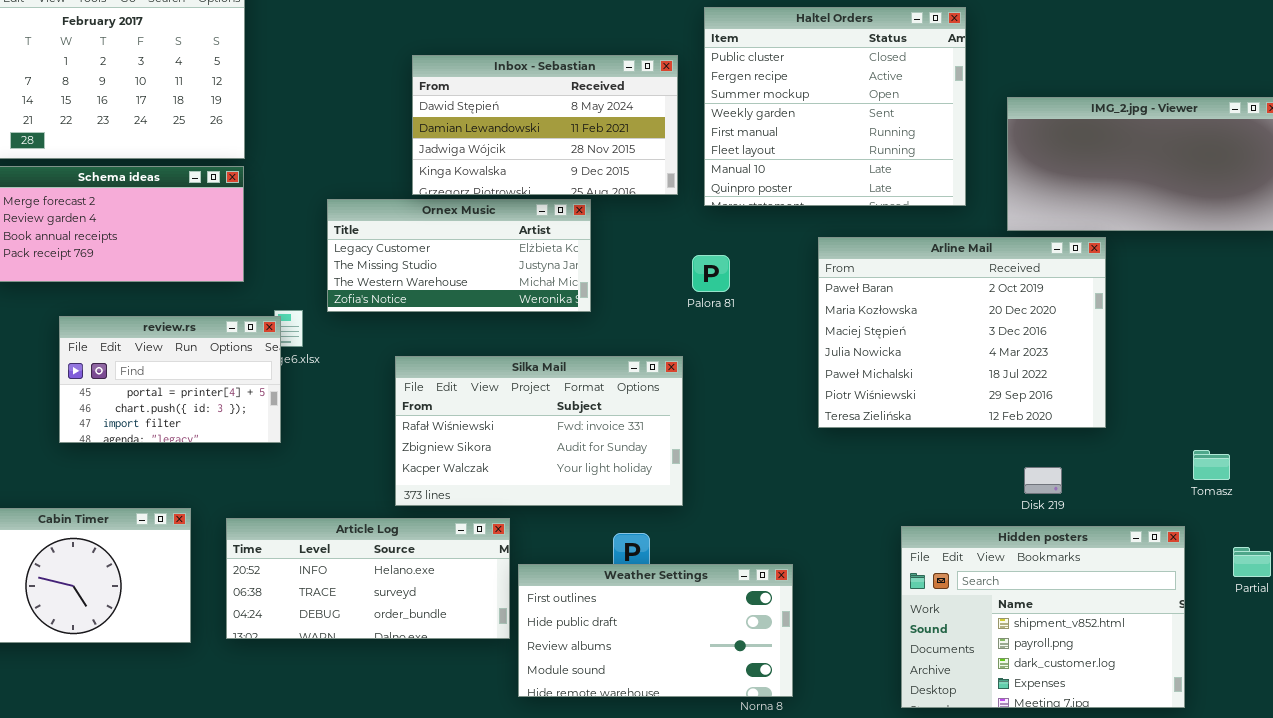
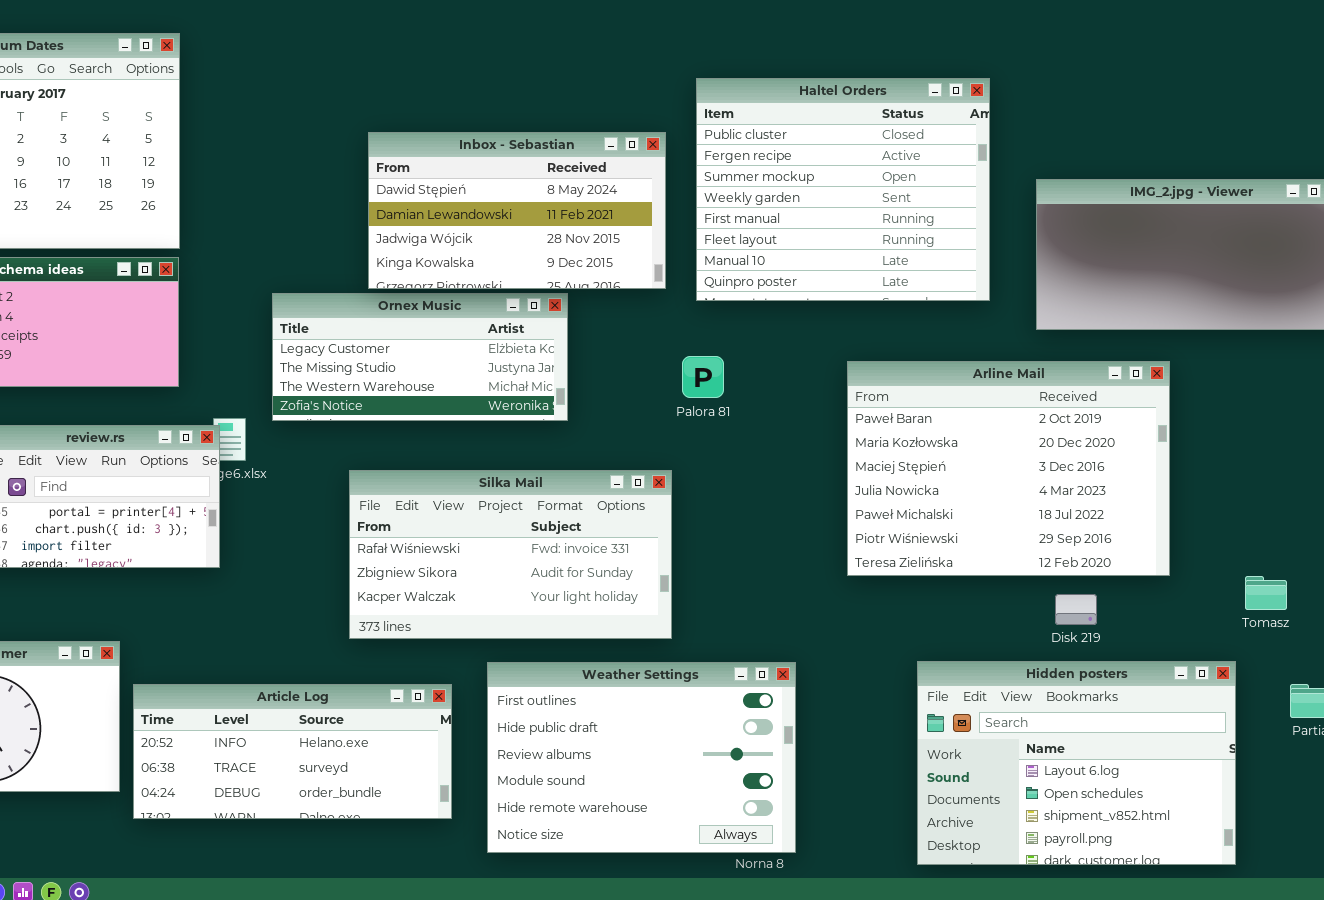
Arline Mail: [818,237,1106,428] -> [847,361,1170,576], moved
Article Log: [226,518,510,639] -> [133,684,452,819], moved
Hidden posters: [901,526,1185,708] -> [917,661,1236,865], scrolled up 2 rows
Weather Settings: [518,564,793,697] -> [487,662,796,853], resized

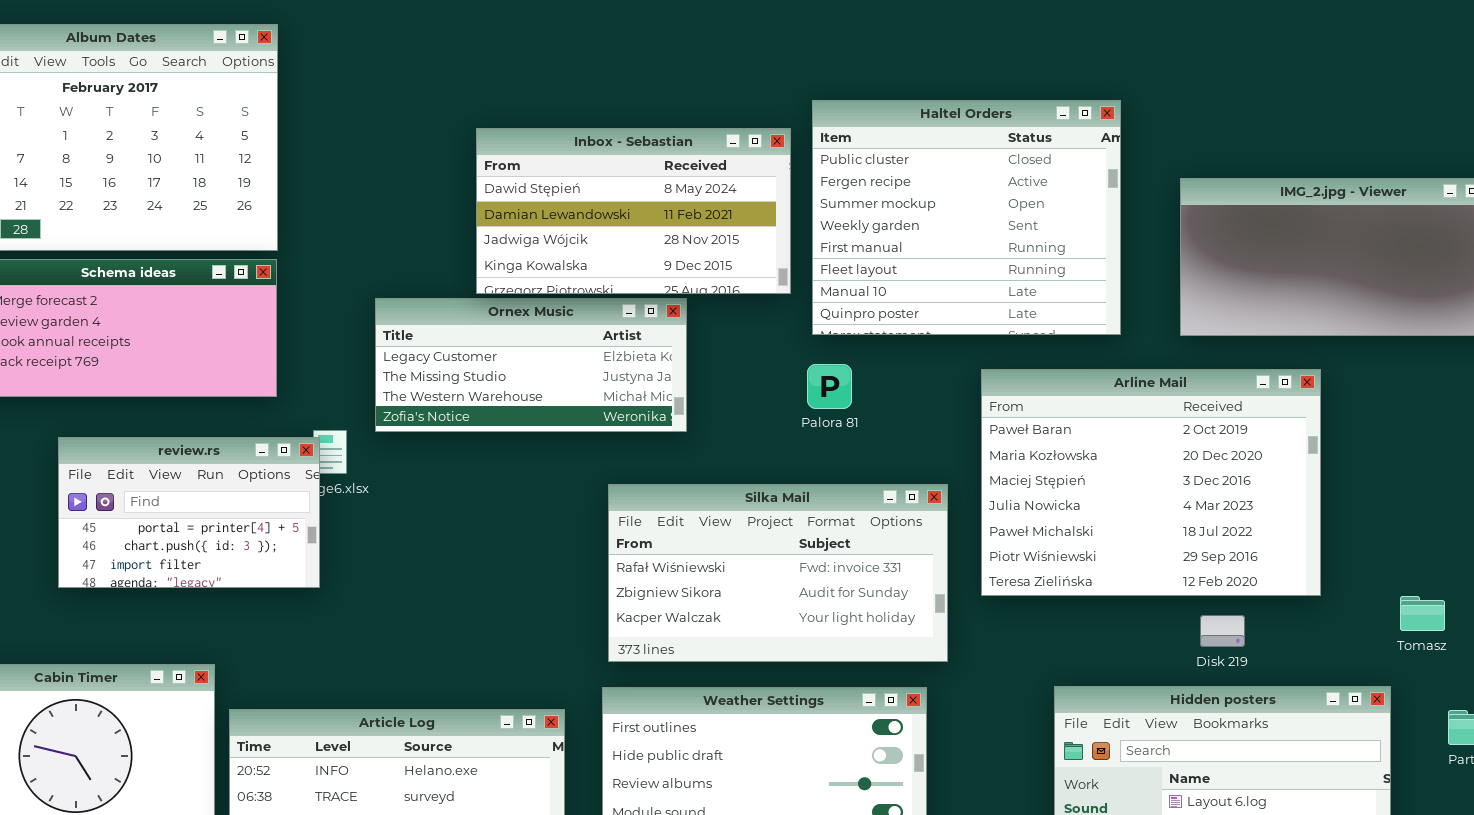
Haltel Orders: [696,78,990,301] -> [812,100,1121,335], moved
Silka Mail: [349,470,672,639] -> [608,484,948,662], moved

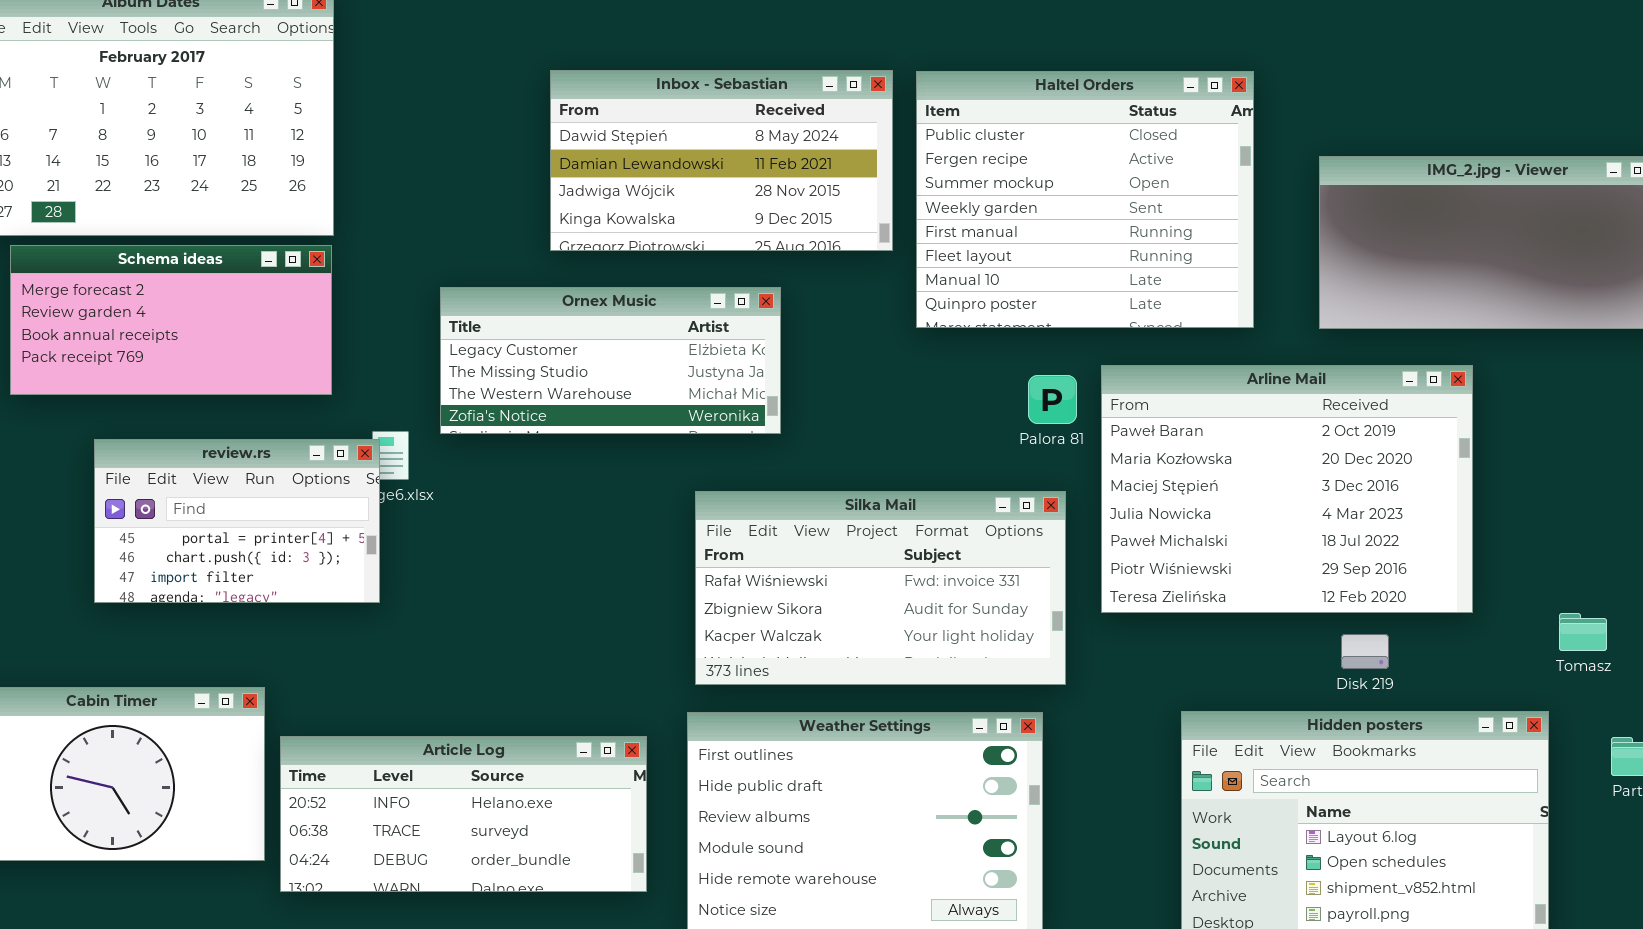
Inbox - Sebastian: [476,128,791,294] -> [550,70,893,251], moved
Palora 81: [807,364,852,409] -> [1028,375,1077,424], moved

